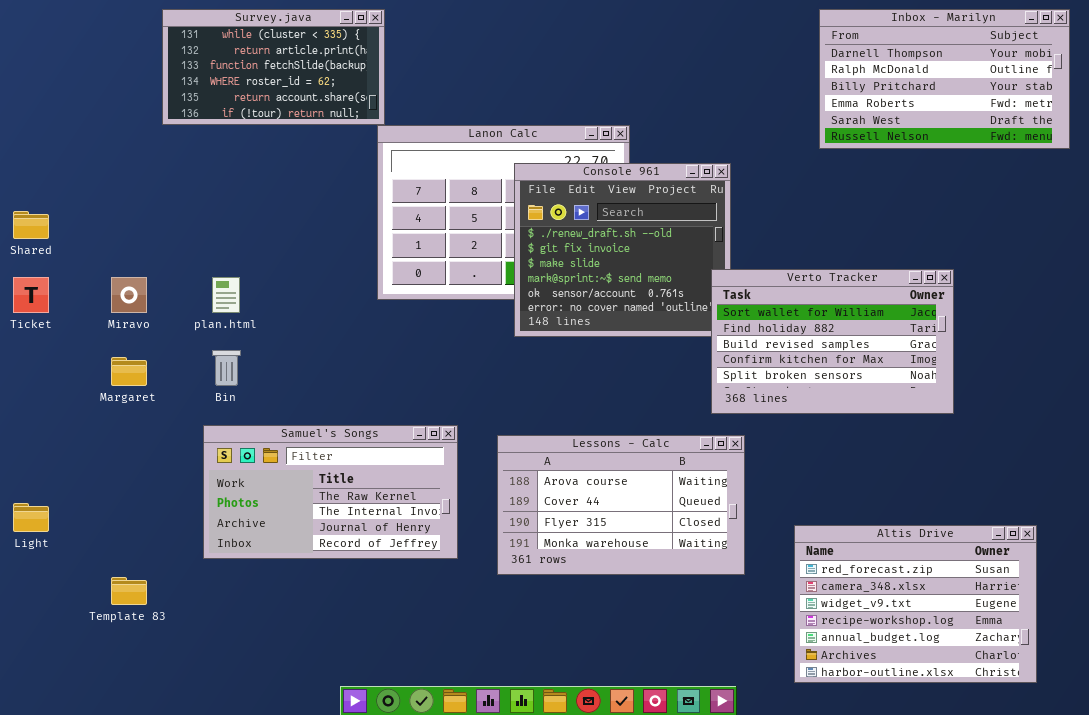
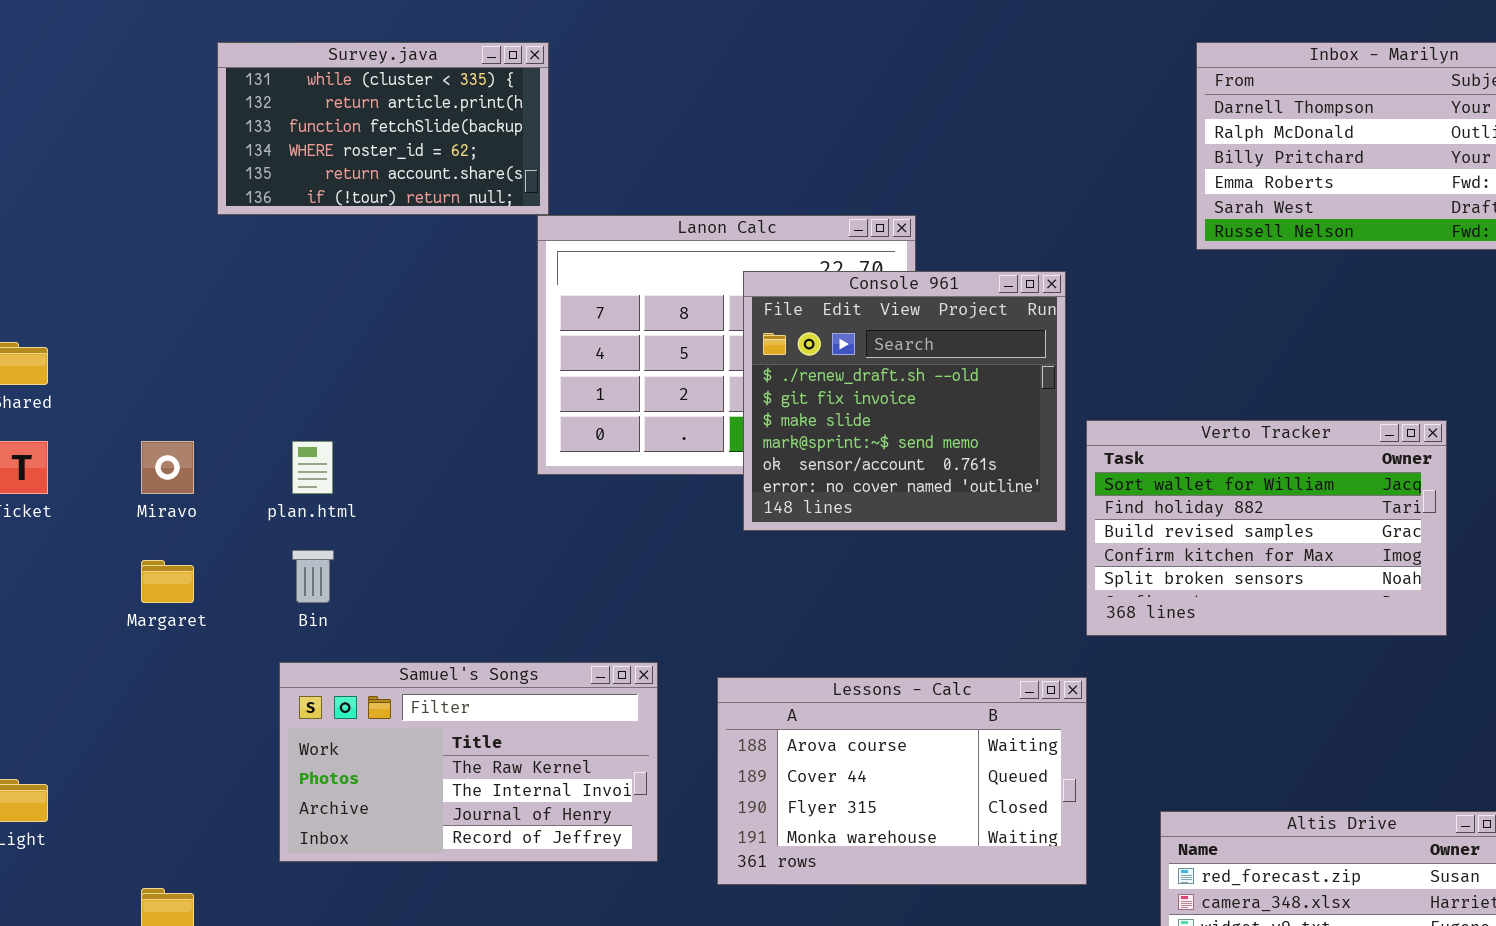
Verto Tracker: [711,269,954,414] -> [1086,420,1447,636], moved

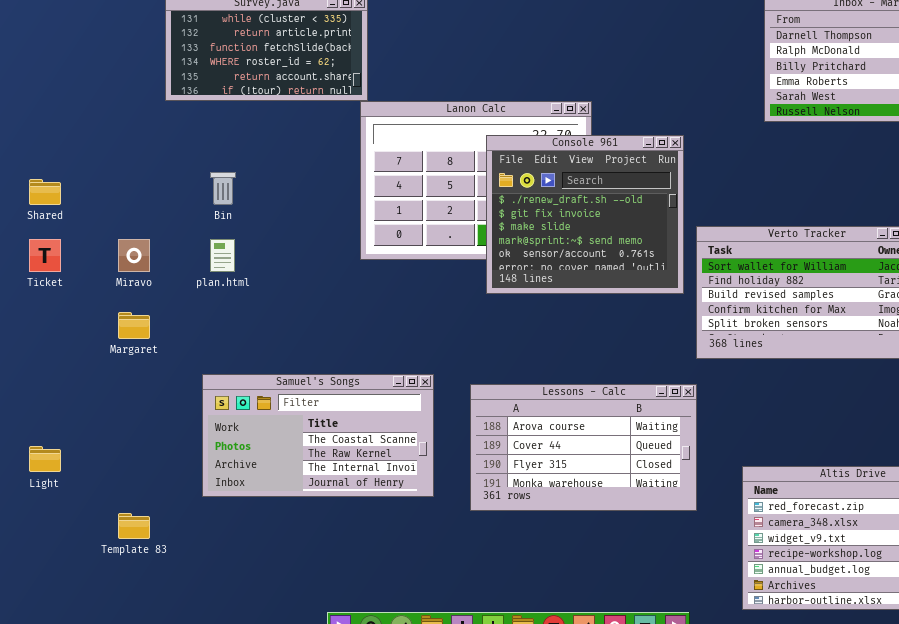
Bin: [292,550,334,603] -> [210,172,236,205], moved
Samuel's Songs: [279,662,658,862] -> [202,374,434,497], scrolled up 1 row

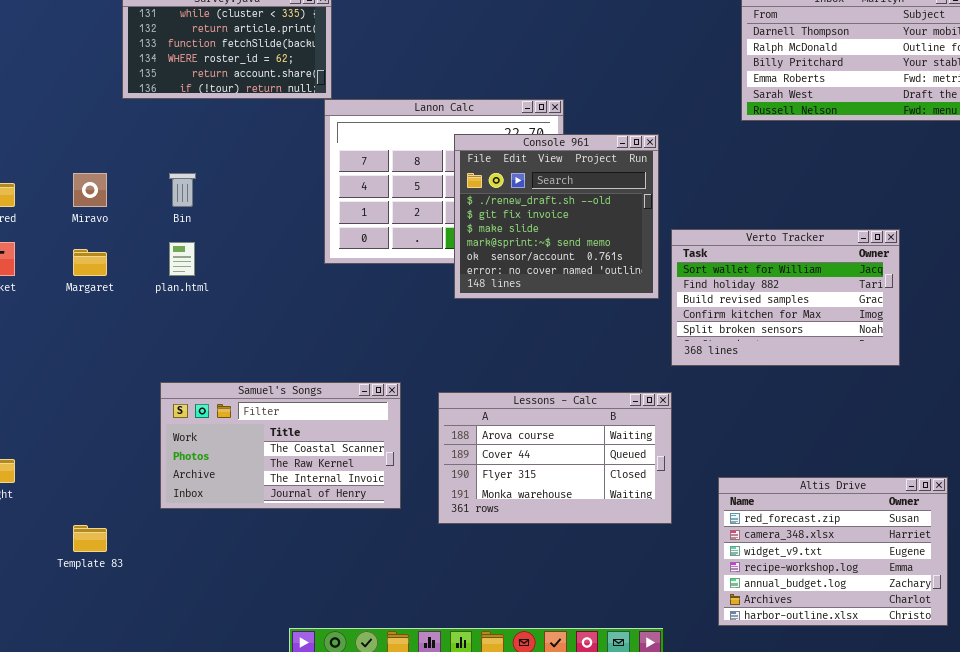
Miravo: [118,239,150,272] -> [73,173,107,207], moved
Margaret: [118,312,150,339] -> [73,249,107,276], moved

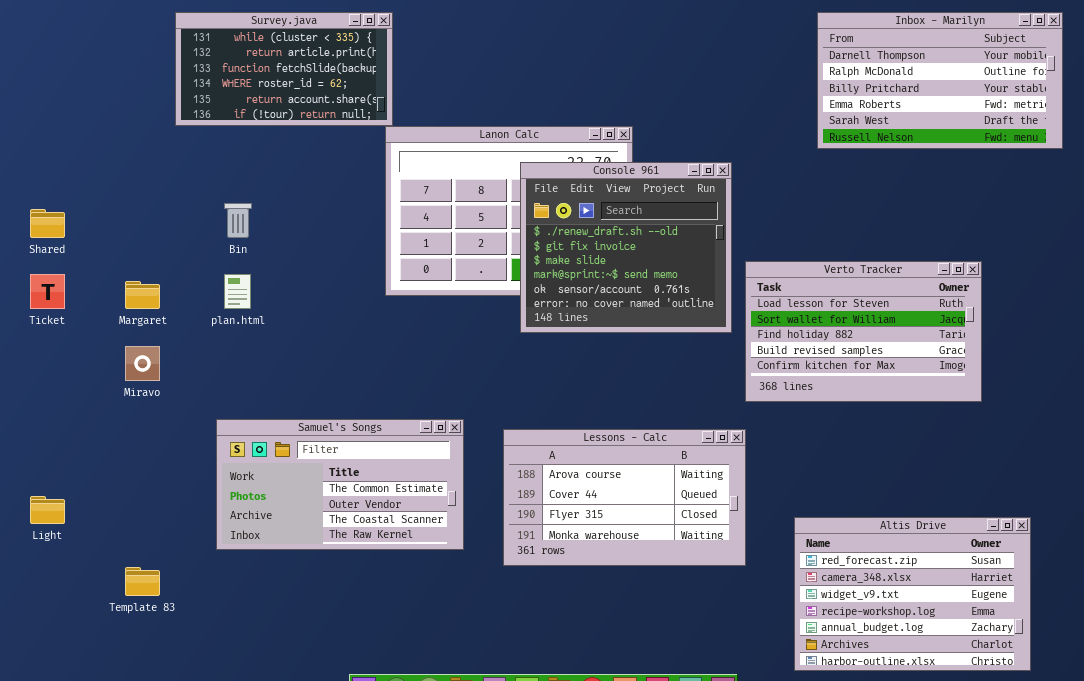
Miravo: [73,173,107,207] -> [125,346,160,381], moved
Verto Tracker: [671,229,900,366] -> [745,261,982,402], scrolled up 1 row
Samuel's Songs: [160,382,401,509] -> [216,419,464,550], scrolled up 2 rows

